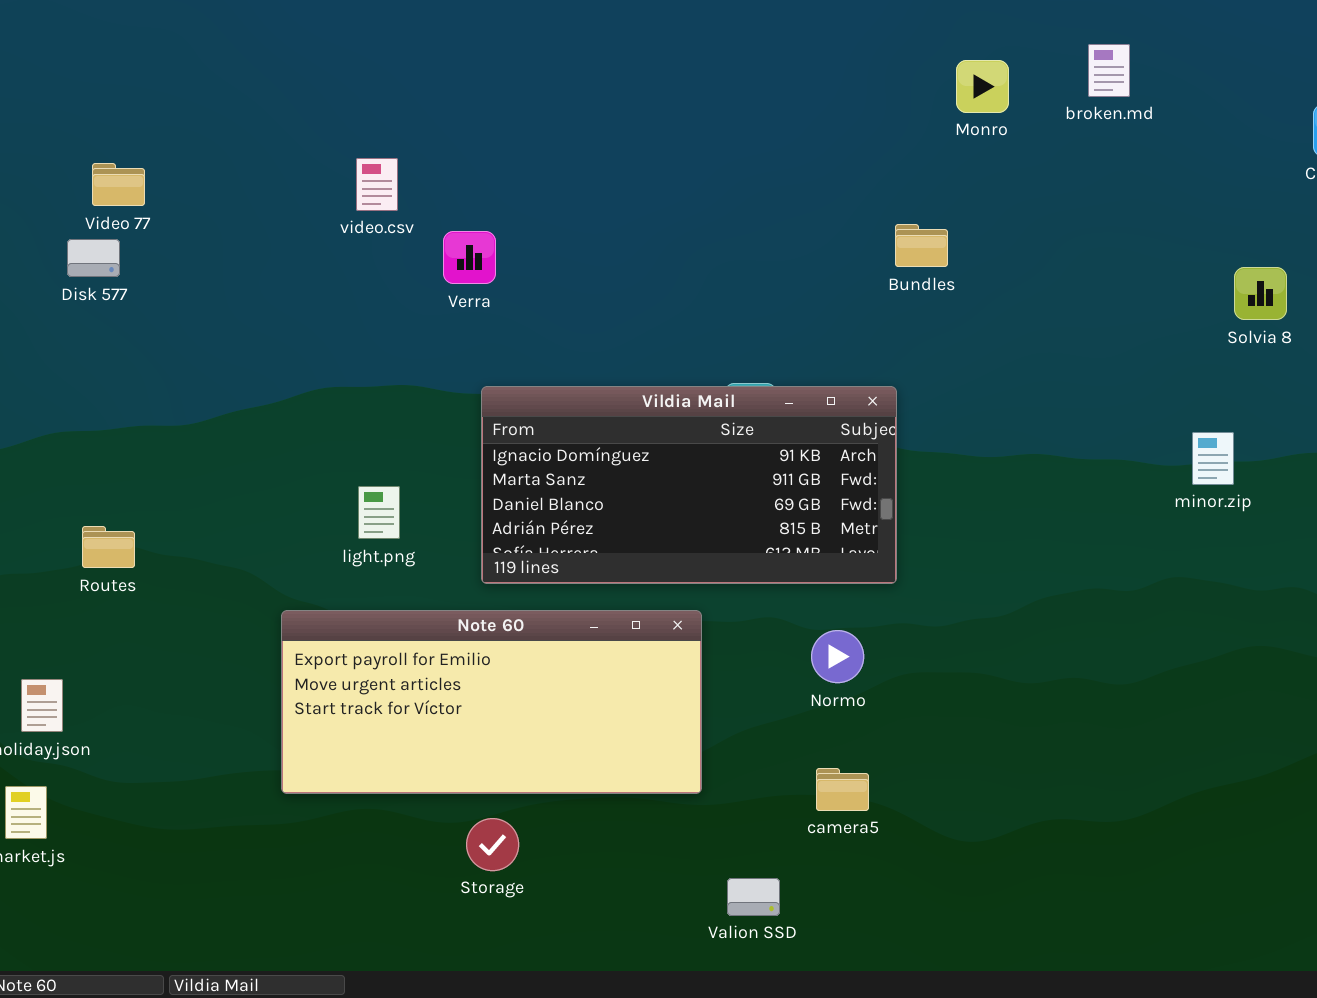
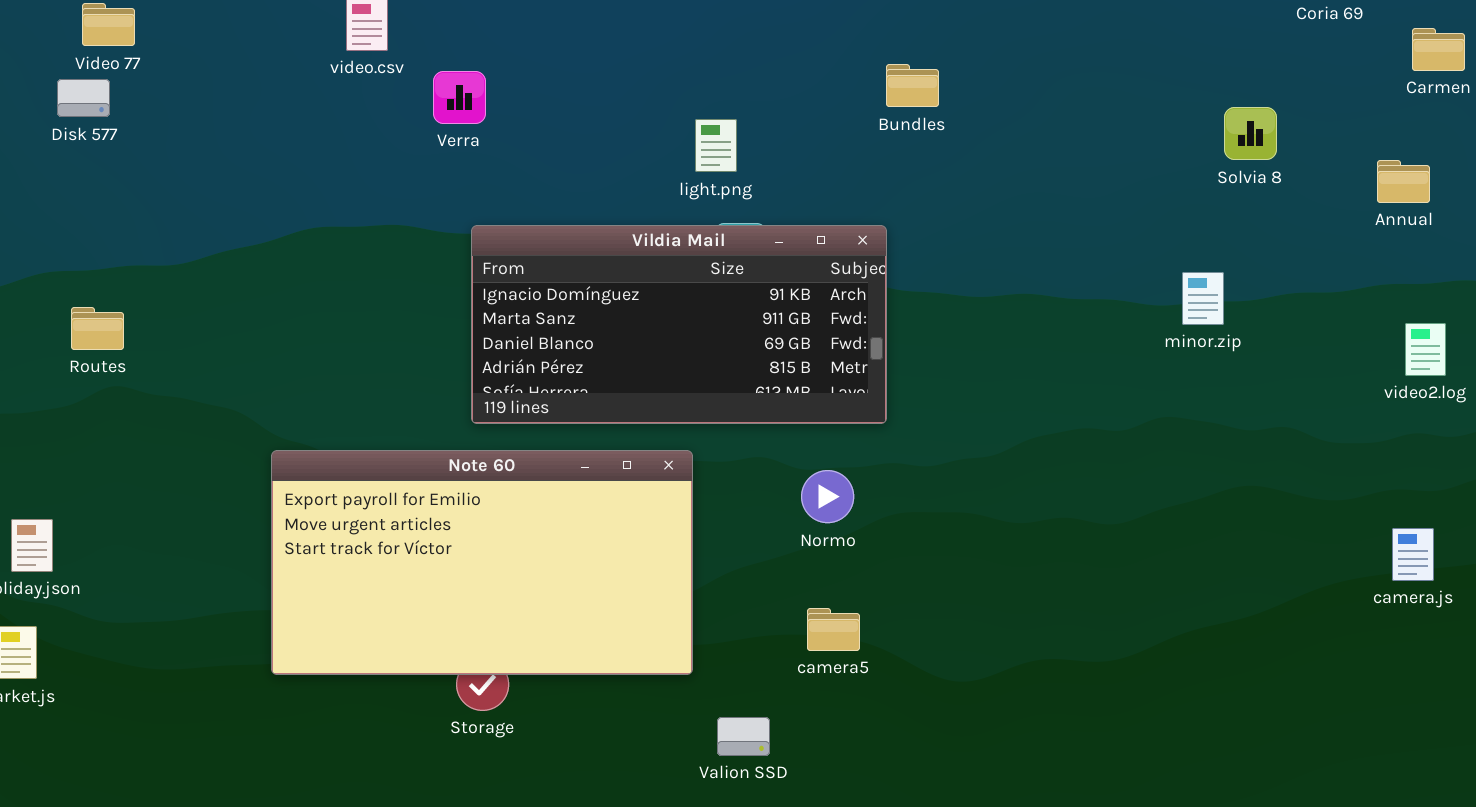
light.png: [358,486,400,539] -> [695,119,737,172], moved
Routes: [82,526,135,568] -> [71,307,124,350], moved
Note 60: [281,610,702,794] -> [271,450,693,675], resized

